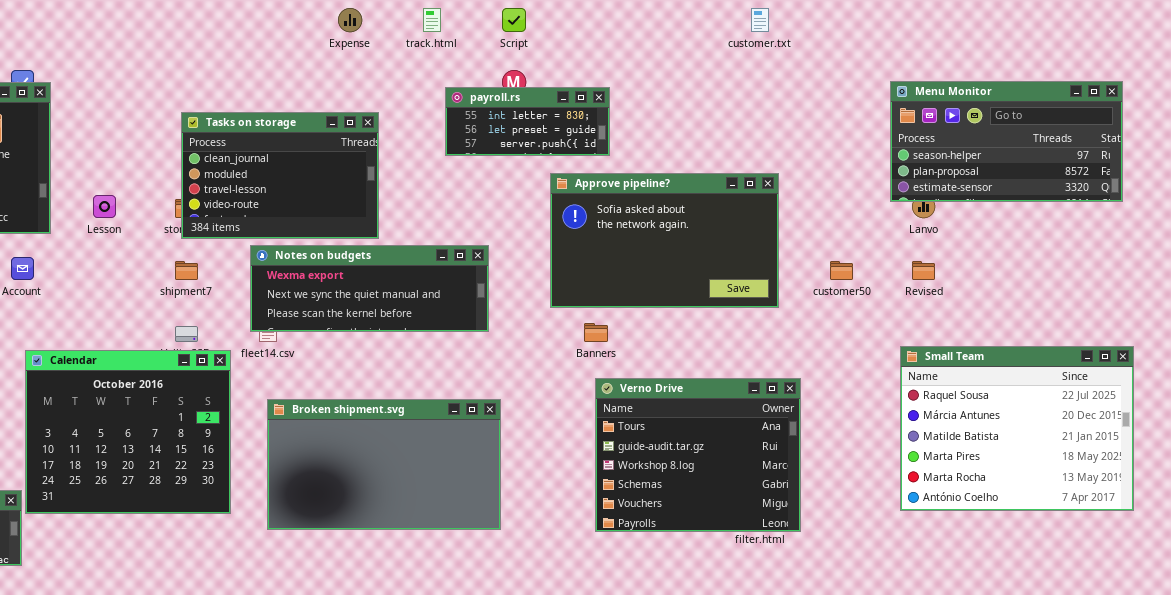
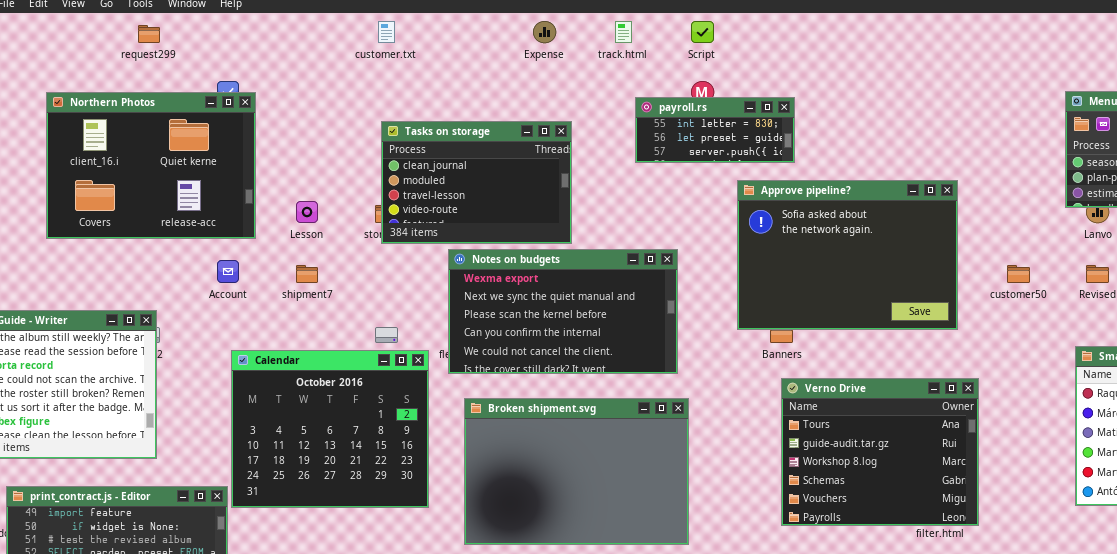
customer.txt: [751,8,769,32] -> [378,21,395,43], moved
Approve pipeline?: [550,173,779,308] -> [737,180,958,330], resized
Notes on budgets: [250,245,489,332] -> [448,249,678,374], resized
shipment7: [175,261,198,280] -> [296,265,318,283], moved
Broken shipment.svg: [267,399,501,530] -> [464,398,689,545], resized

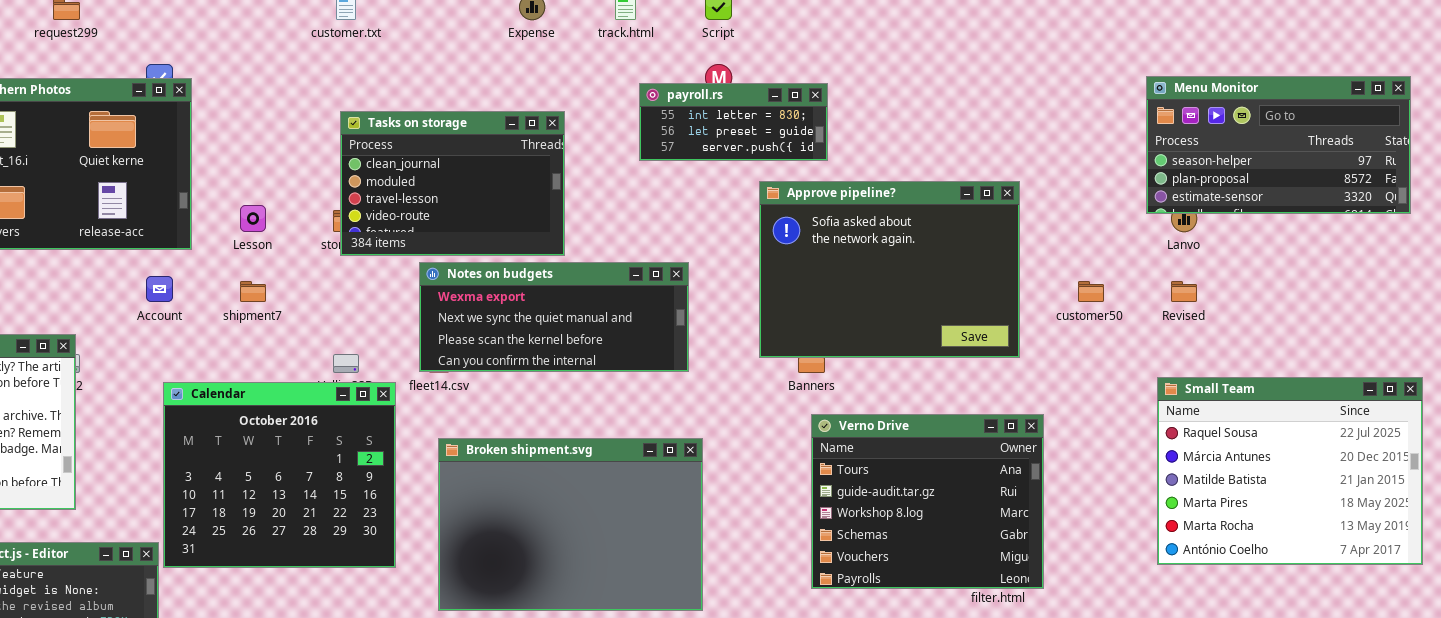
Notes on budgets: [448,249,678,374] -> [419,262,689,372], resized

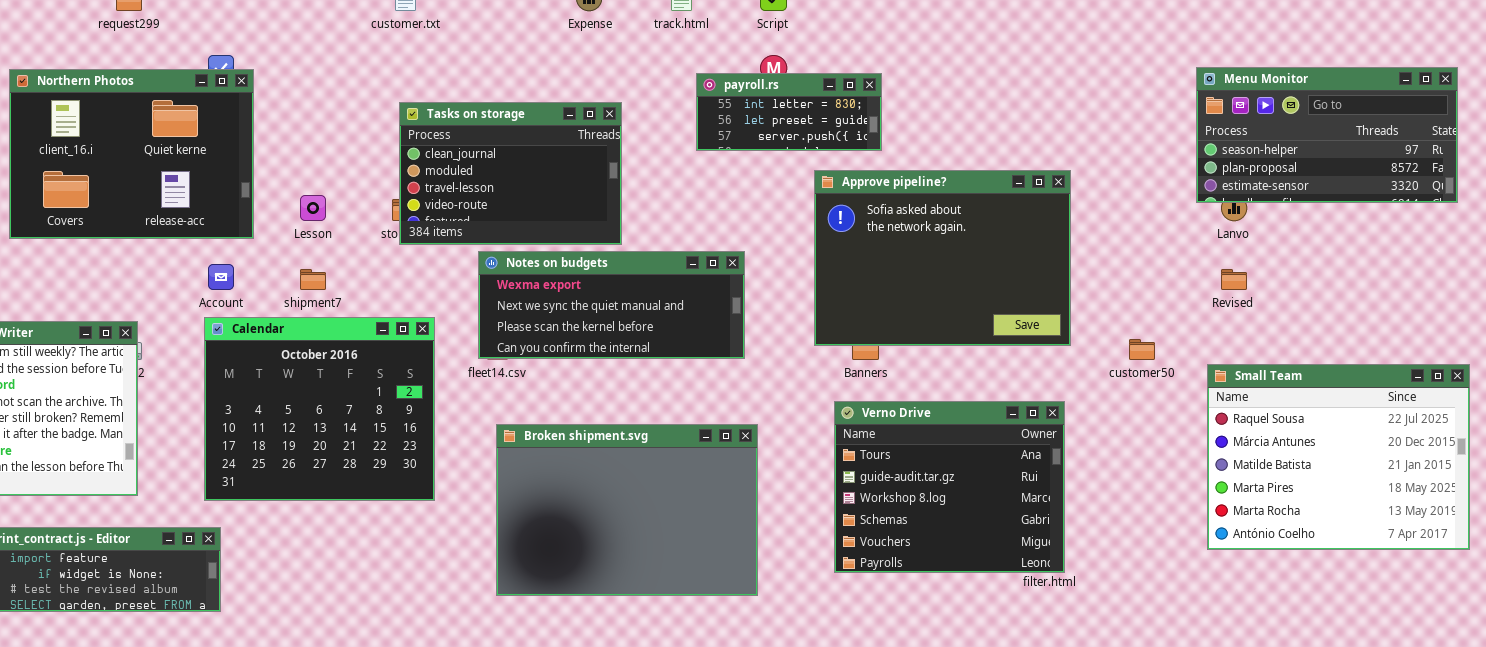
customer50: [1078,281,1104,302] -> [1129,339,1155,360], moved
Calendar: [163,382,396,568] -> [204,317,435,501], moved
Verno Drive: [811,414,1044,589] -> [834,401,1065,573], moved

